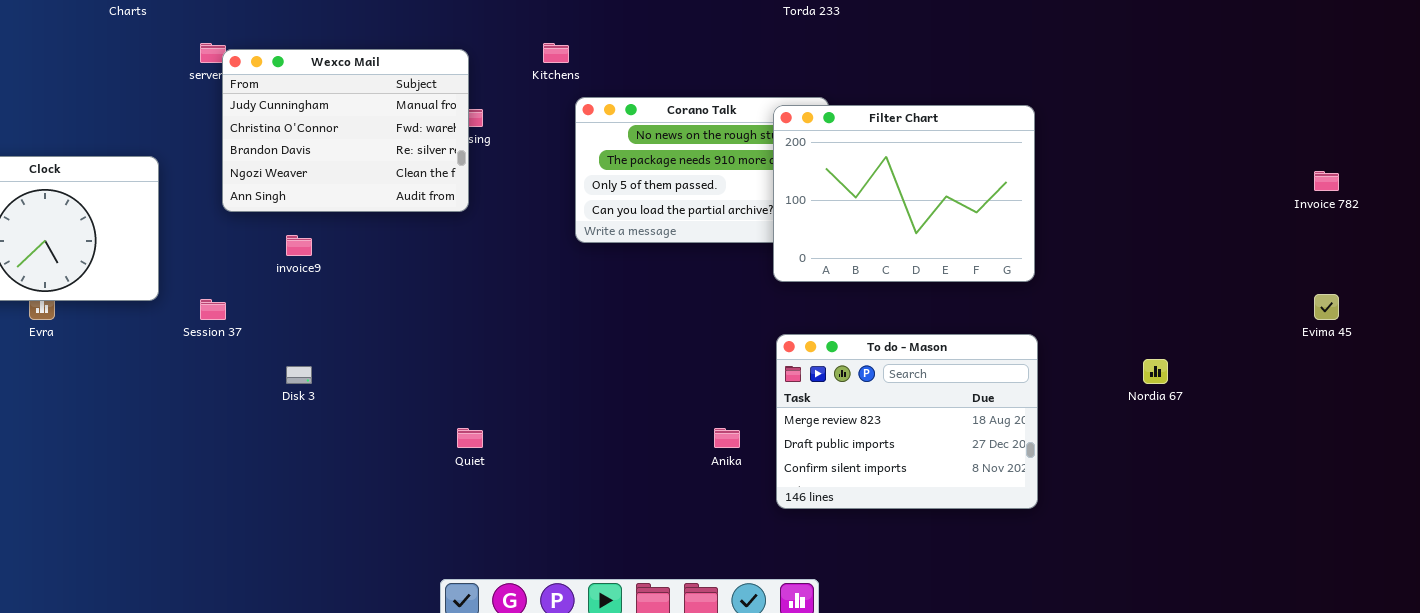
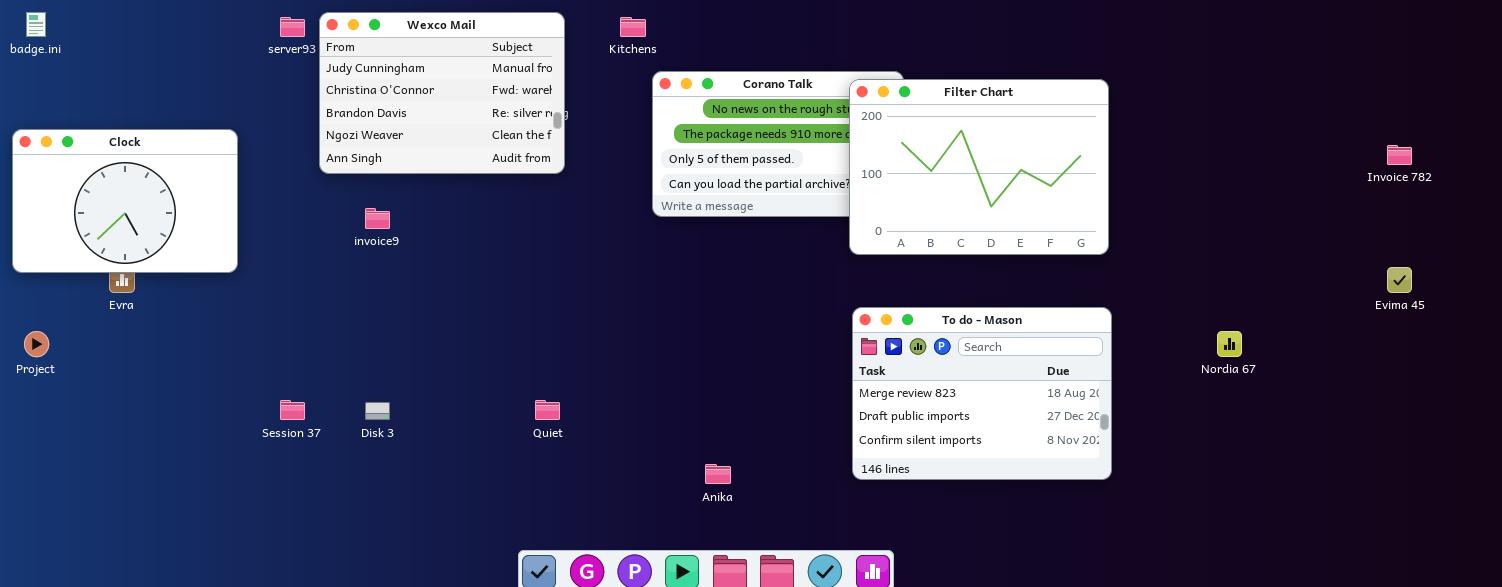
Wexco Mail: [222,49,469,212] -> [319,12,565,174], moved
Session 37: [200,299,226,320] -> [280,400,305,420], moved
Disk 3: [286,366,312,384] -> [365,402,390,420], moved
Anika: [714,428,740,448] -> [705,464,731,484], moved

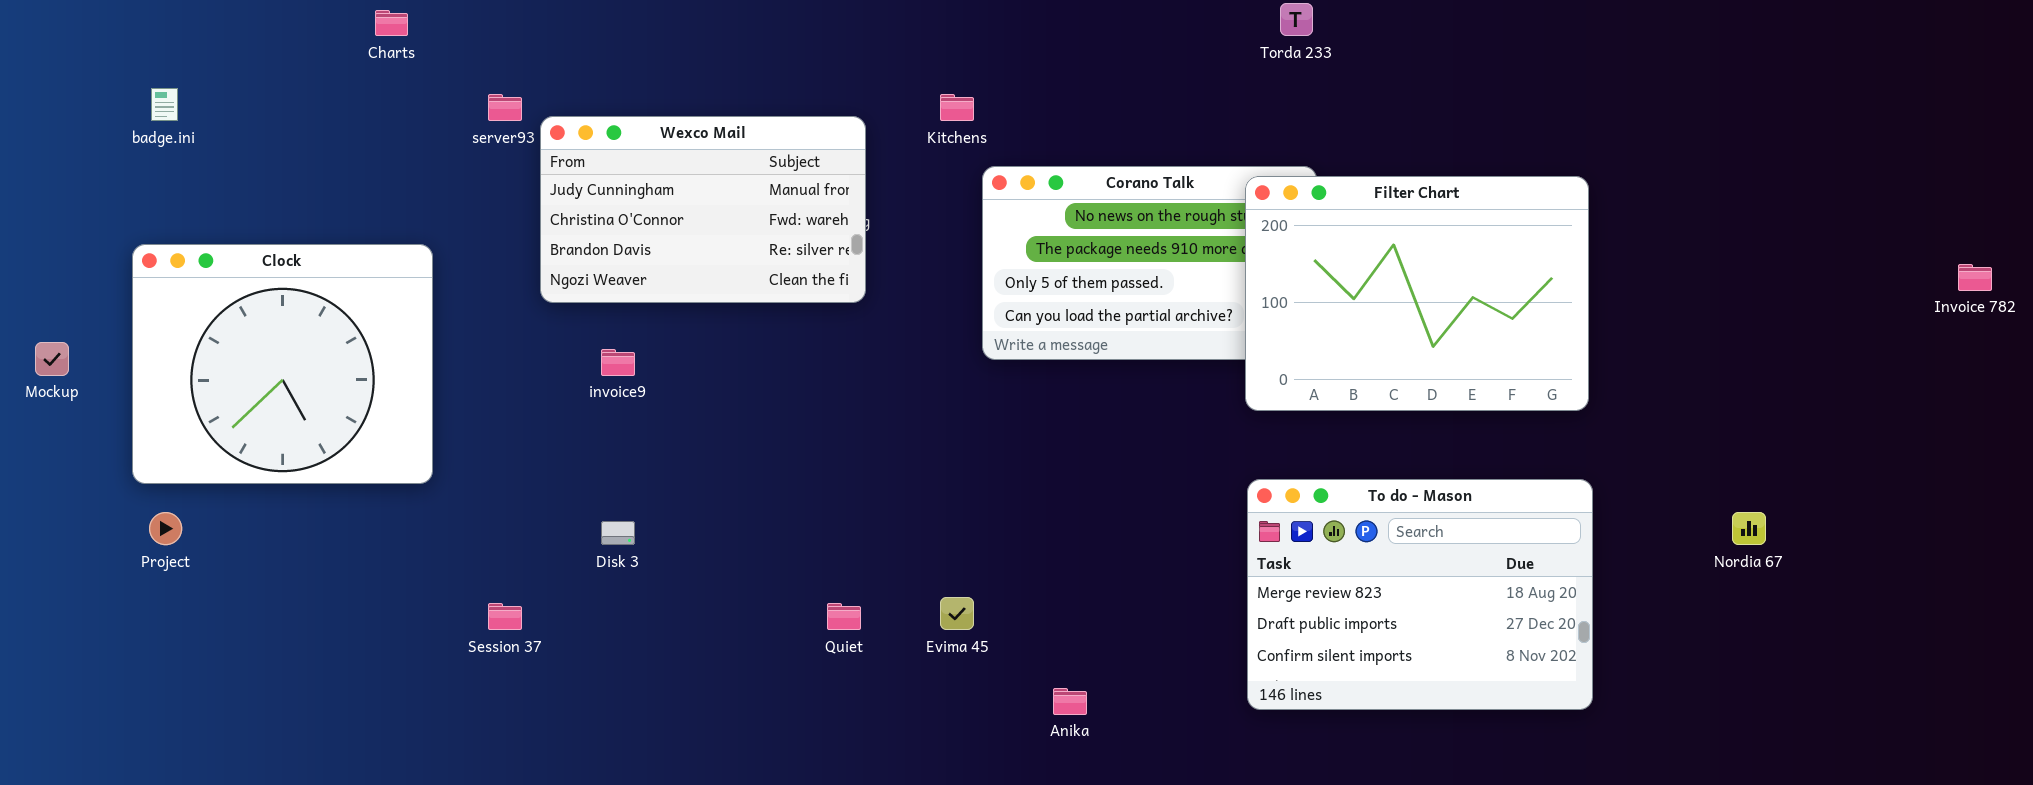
Wexco Mail: [319,12,565,174] -> [540,116,866,303], resized
Clock: [12,129,238,273] -> [132,244,433,484], resized
Evima 45: [1387,267,1412,293] -> [940,597,974,630], moved
Disk 3: [365,402,390,420] -> [601,521,635,545], moved

